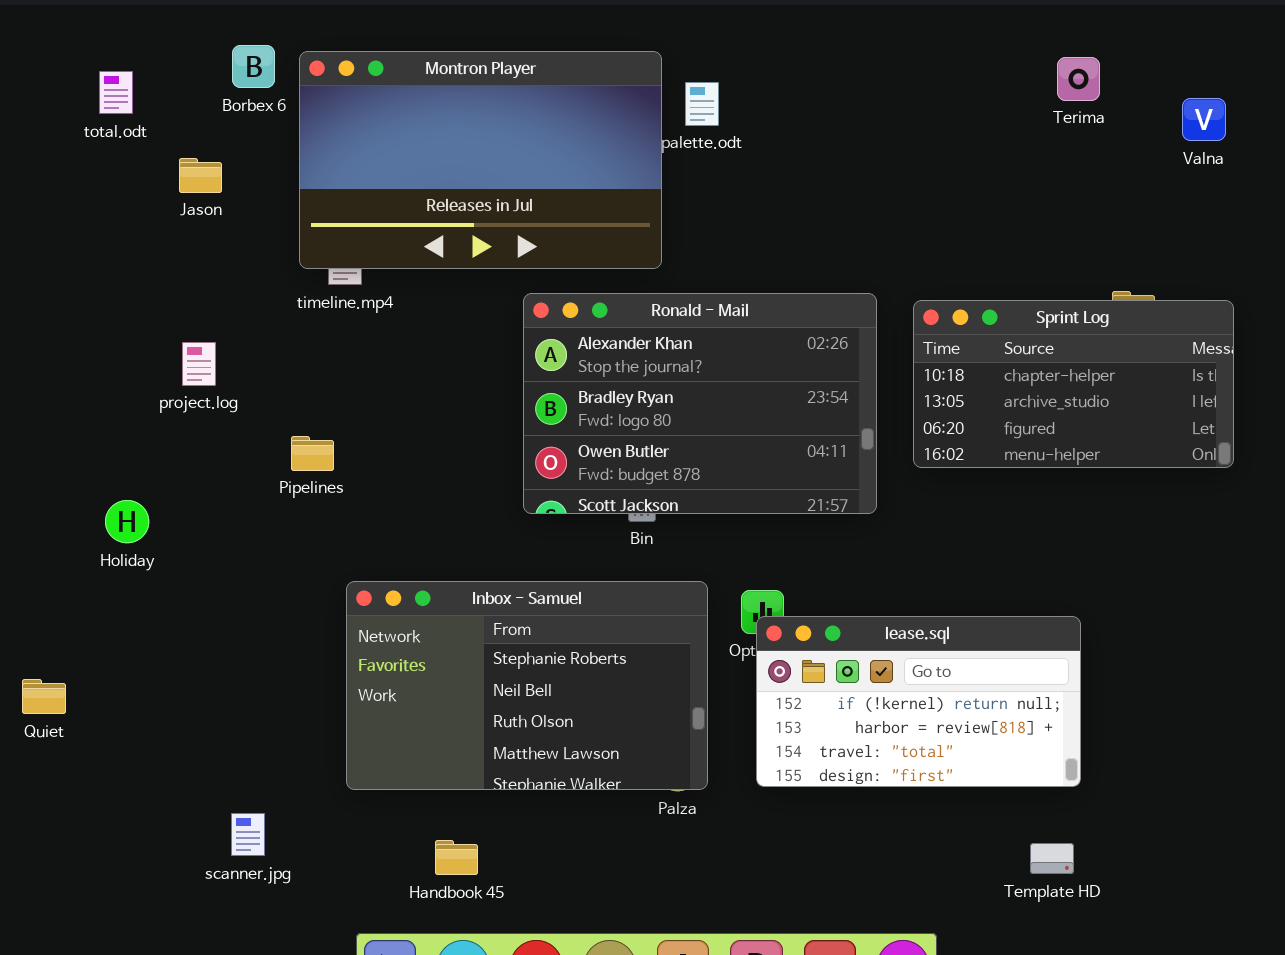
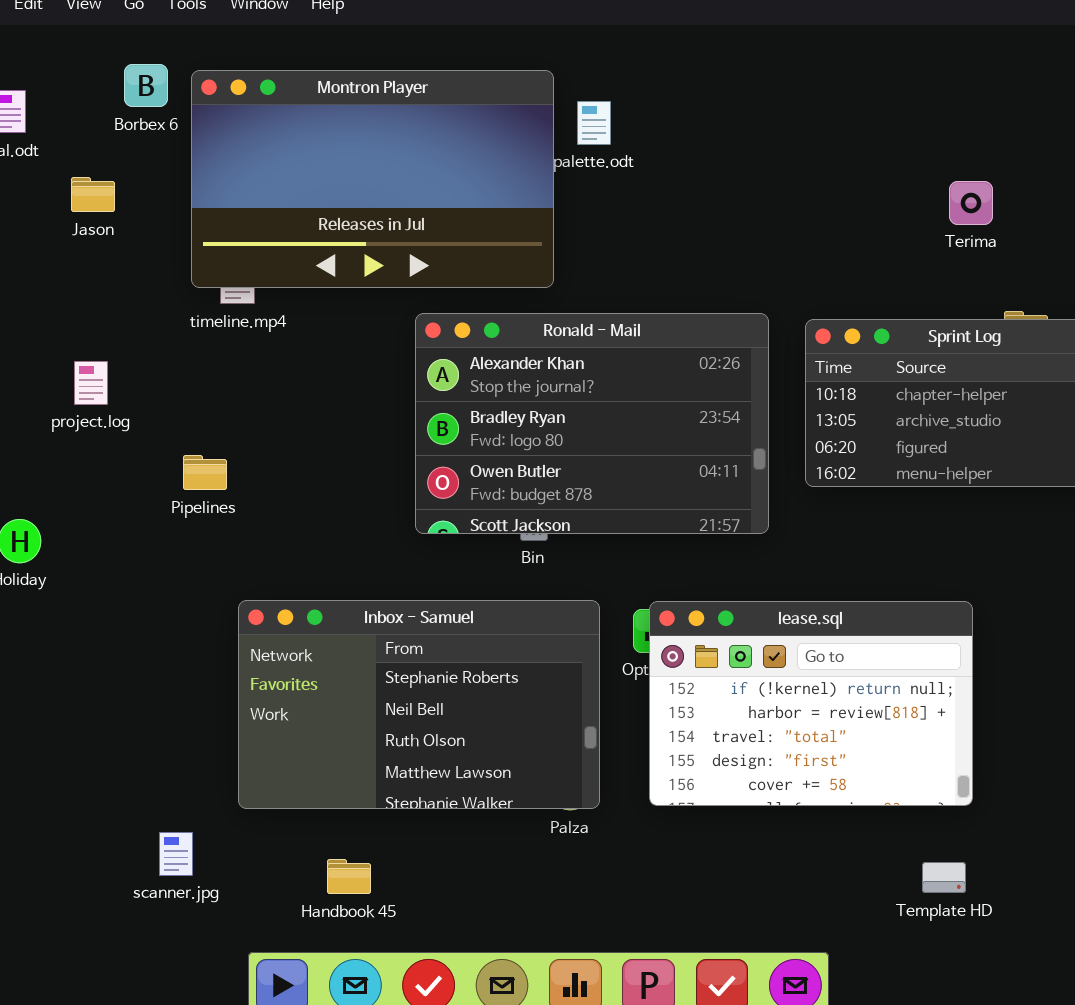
Terima: [1057,57,1100,101] -> [949,181,993,225], moved
lease.sql: [756,616,1081,787] -> [649,601,973,806], resized
scanner.jpg: [231,813,265,856] -> [159,832,193,876], moved

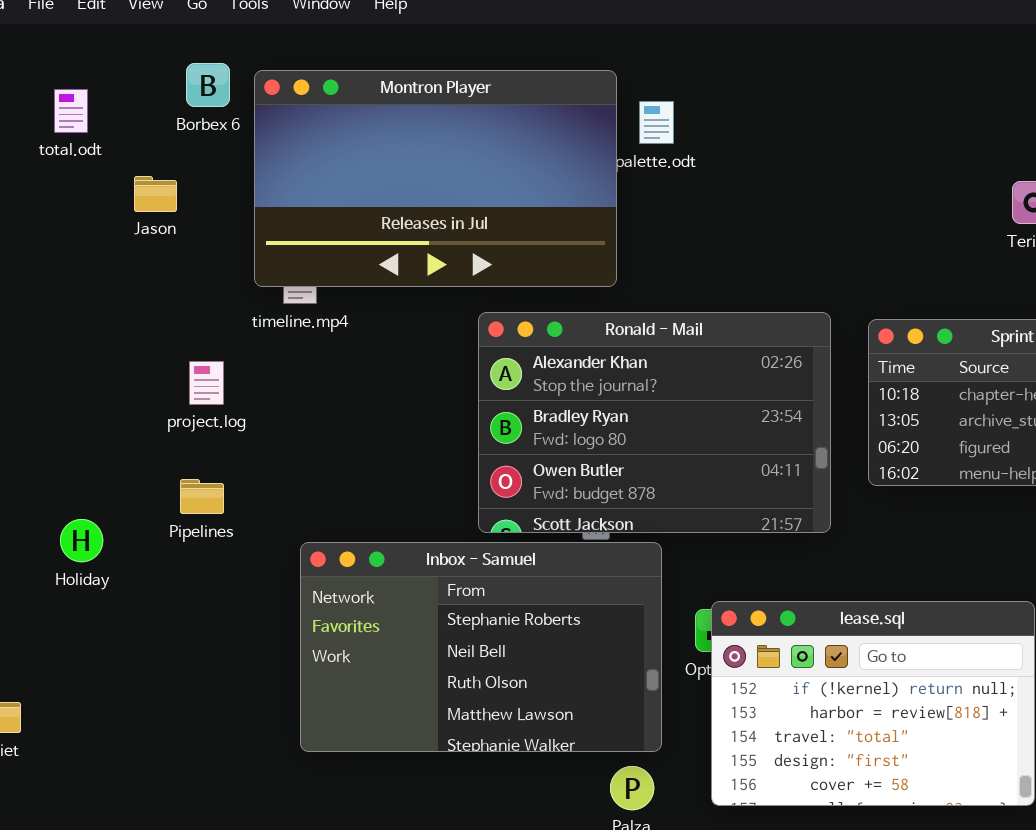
project.log: [74,361,108,405] -> [189,361,224,405], moved
Pipelines: [183,455,227,490] -> [180,479,224,514], moved
Inbox - Samuel: [238,600,600,809] -> [300,542,662,752], moved

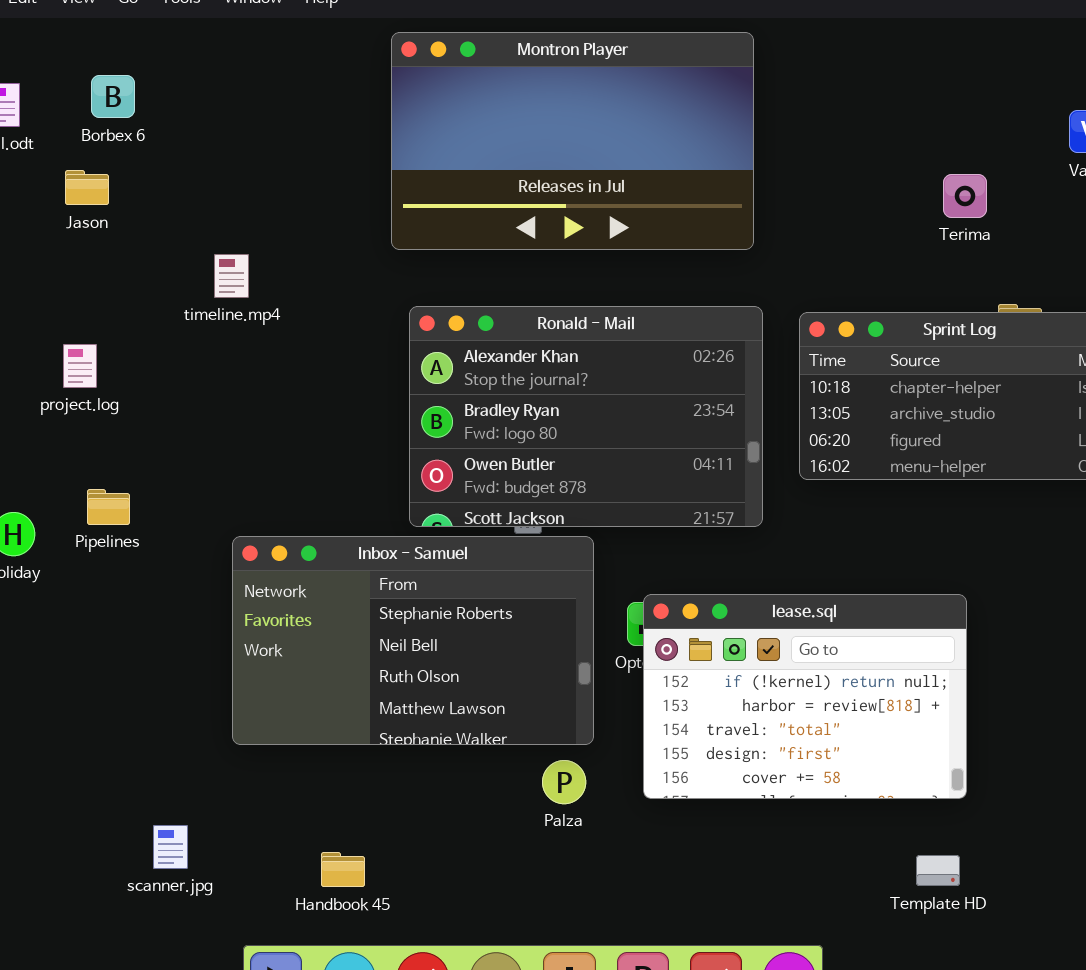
Borbex 6: [186,63,230,107] -> [91,75,135,118], moved
Montron Player: [254,70,617,287] -> [391,32,754,250], moved
project.log: [189,361,224,405] -> [63,344,97,388], moved
Pipelines: [180,479,224,514] -> [87,489,130,525], moved

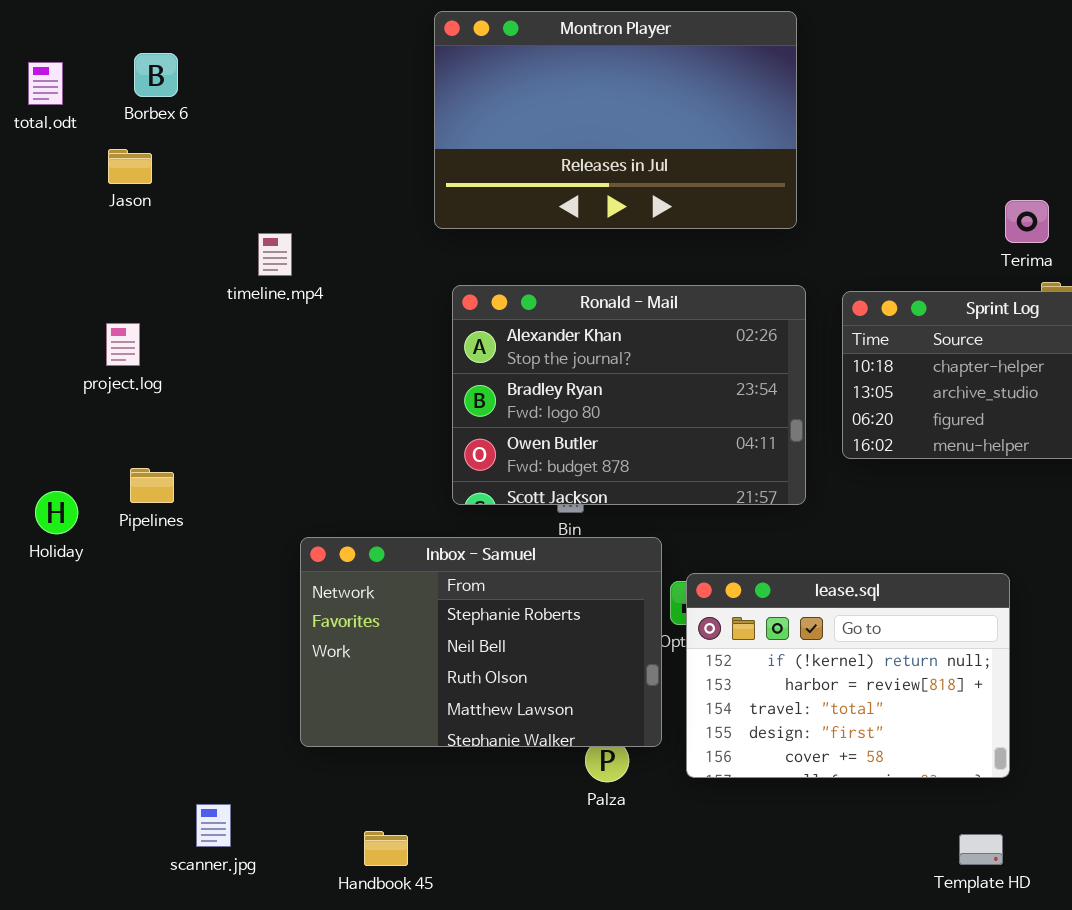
Terima: [943,174,987,218] -> [1005,200,1049,243], moved
Inbox - Samuel: [232,536,594,745] -> [300,537,662,747], moved

